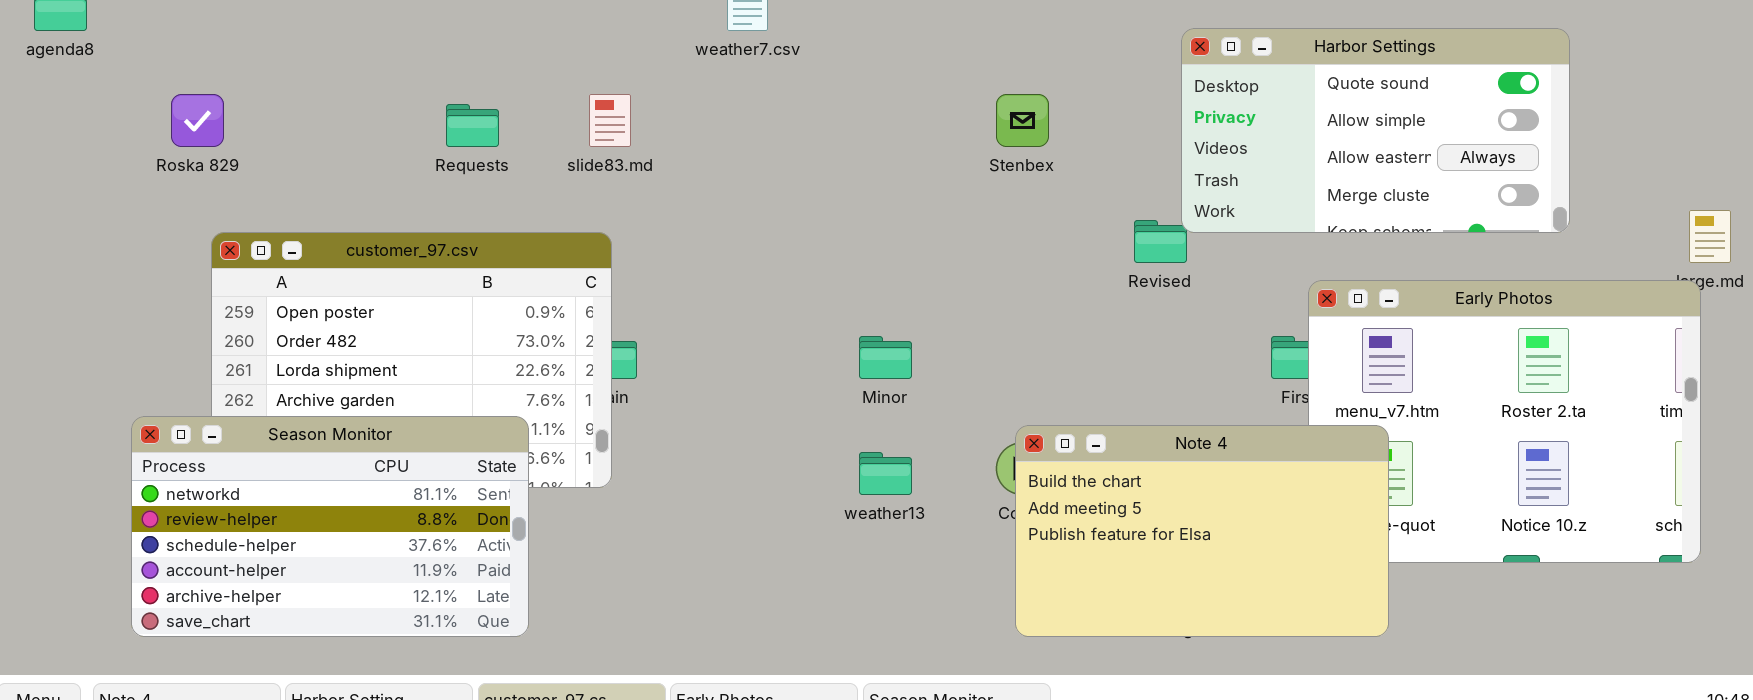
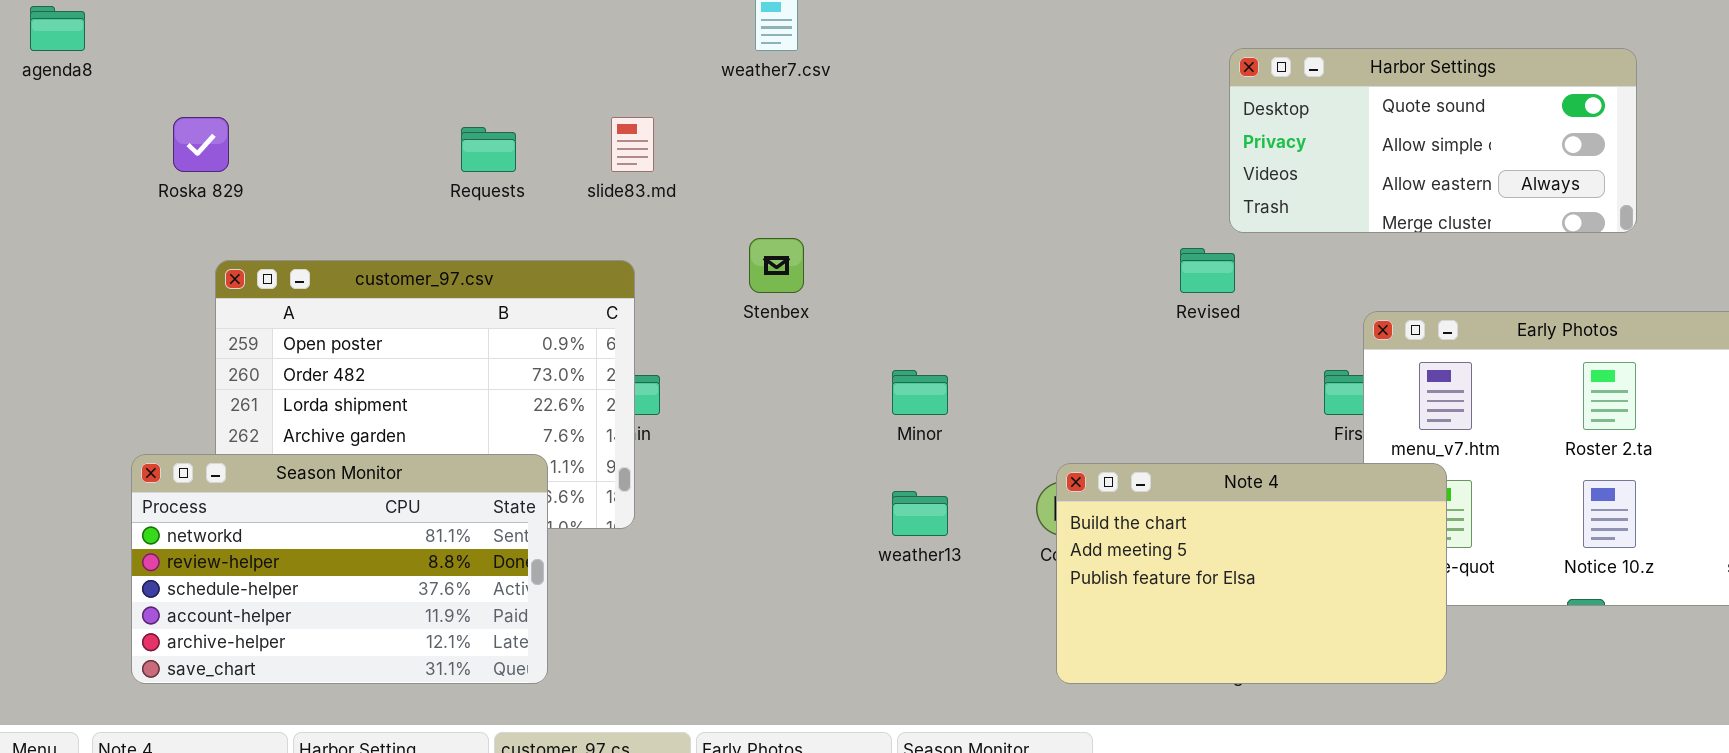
Harbor Settings: [1181,28,1570,233] -> [1229,48,1637,233], resized
Stenbex: [996,94,1049,147] -> [749,238,804,293], moved

